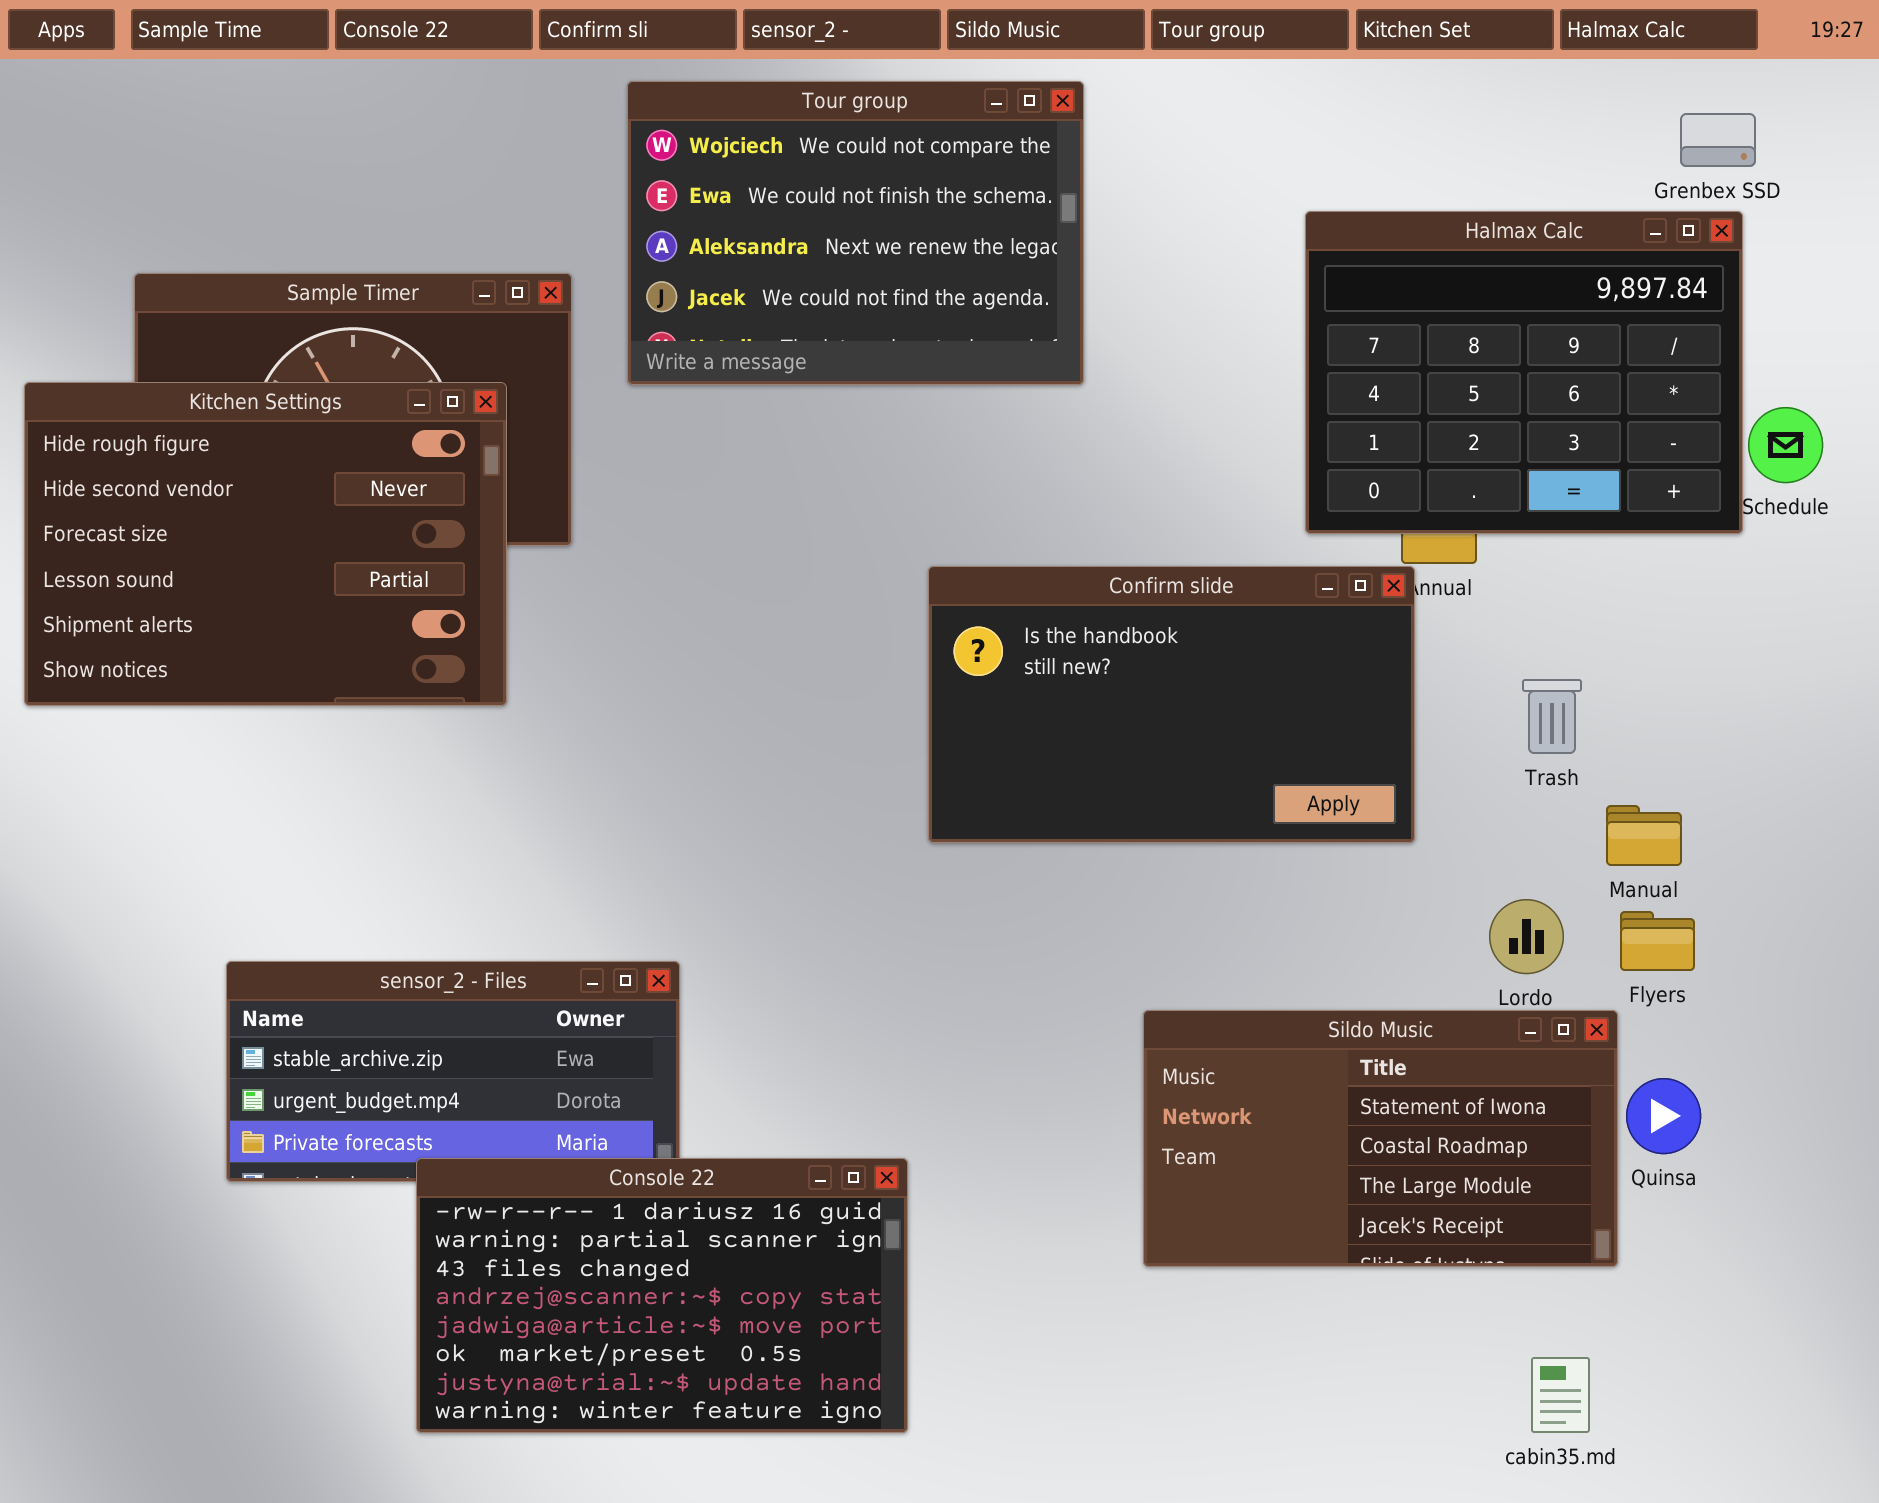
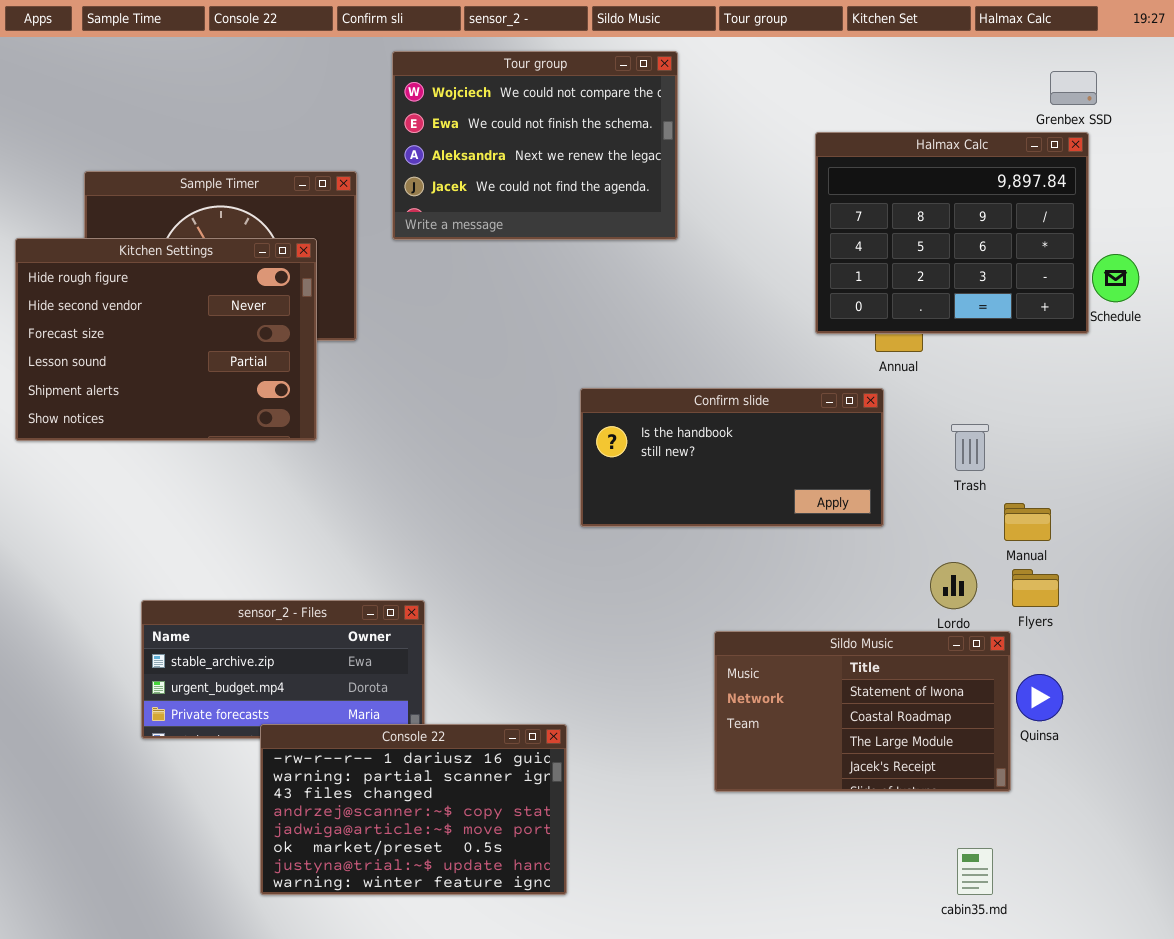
Confirm slide: [928,566,1415,843] -> [580,388,884,527], resized

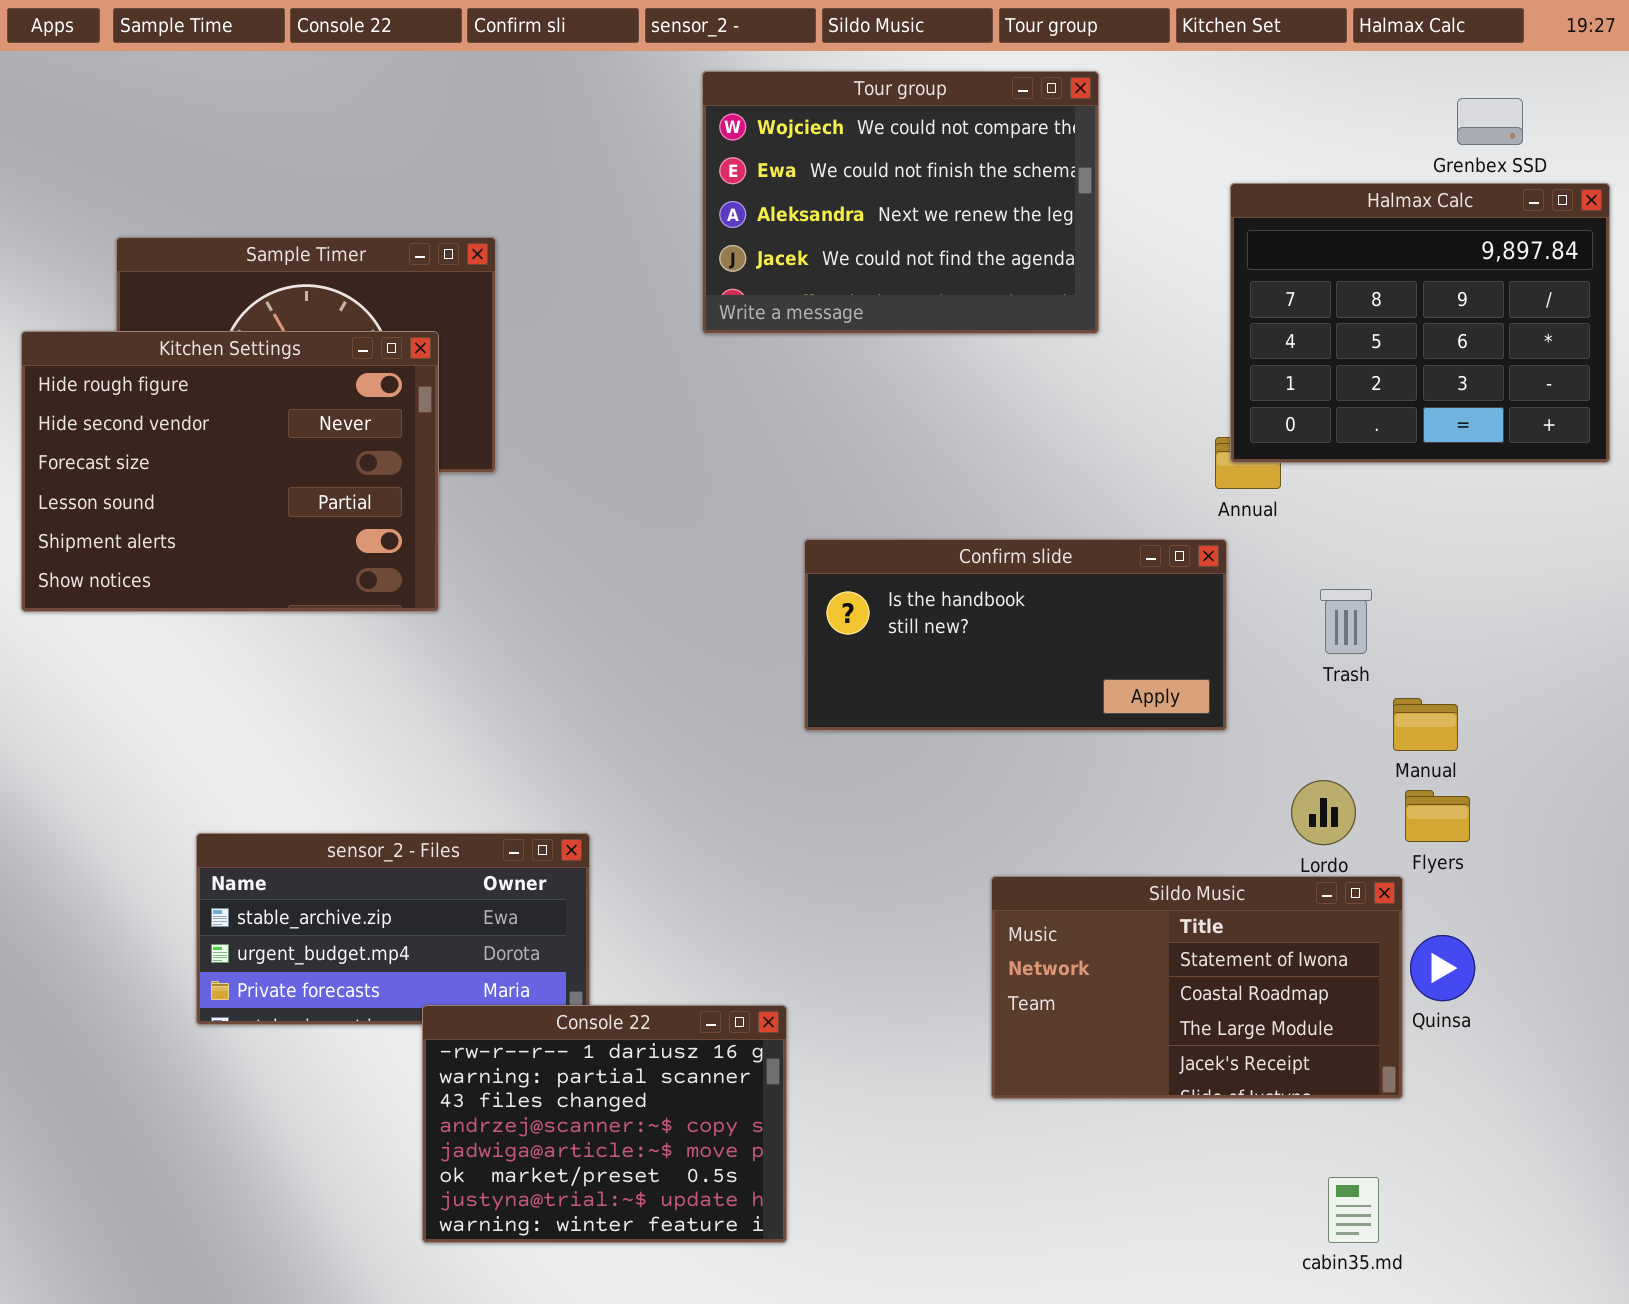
Tour group: [392,51,678,240] -> [702,71,1099,334], moved
Halmax Calc: [815,132,1089,334] -> [1230,183,1610,463], moved
Console 22: [260,724,567,895] -> [422,1005,787,1243], resized

